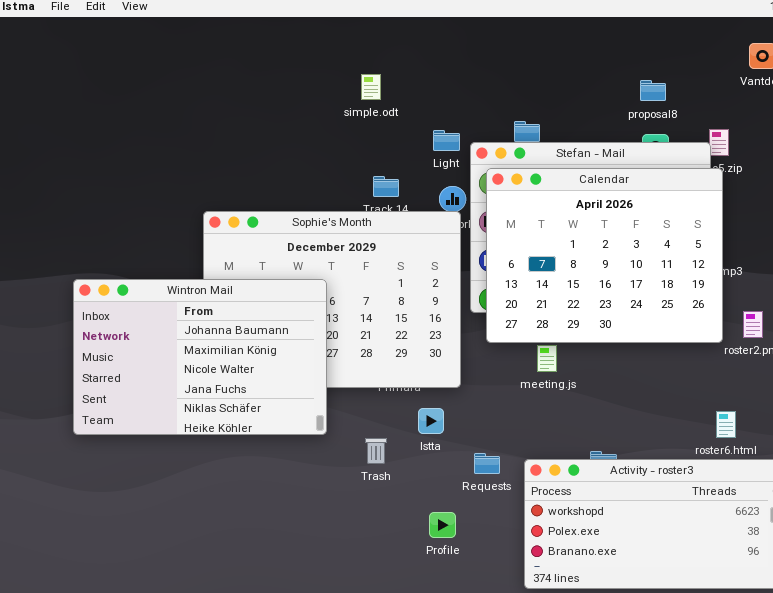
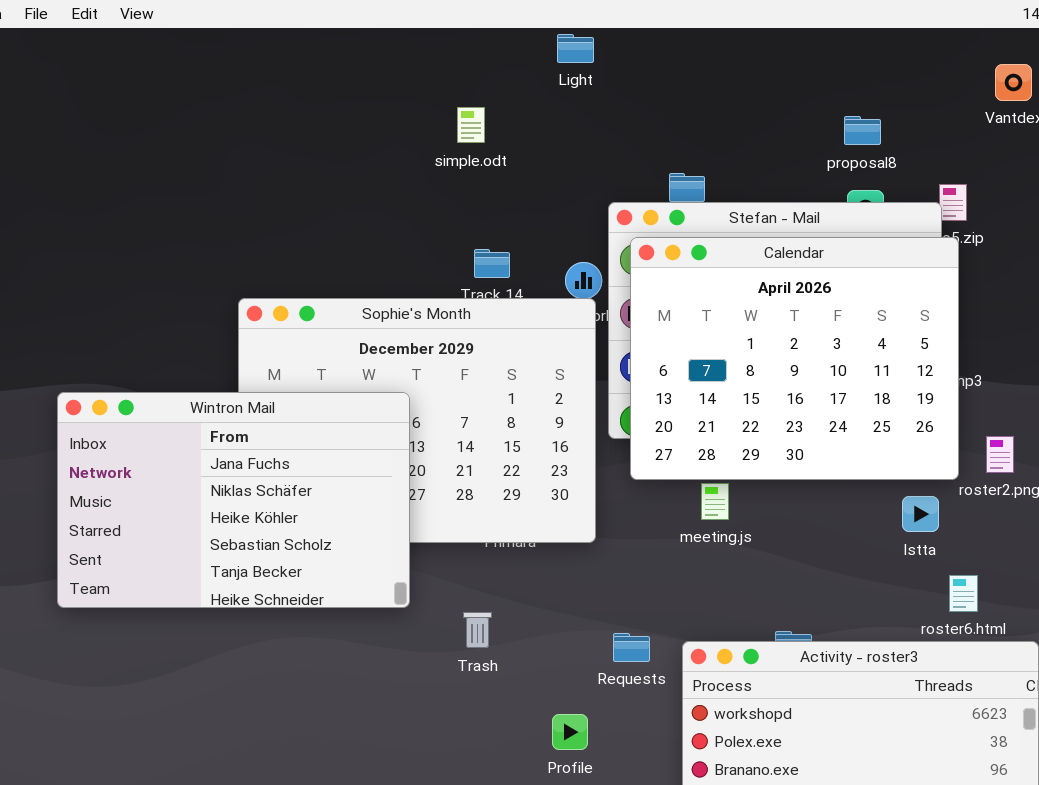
Light: [433,130,460,151] -> [557,34,594,63], moved
Wintron Mail: [73,279,327,435] -> [57,392,410,608], scrolled down 3 rows
Istta: [418,408,444,434] -> [902,496,939,532], moved

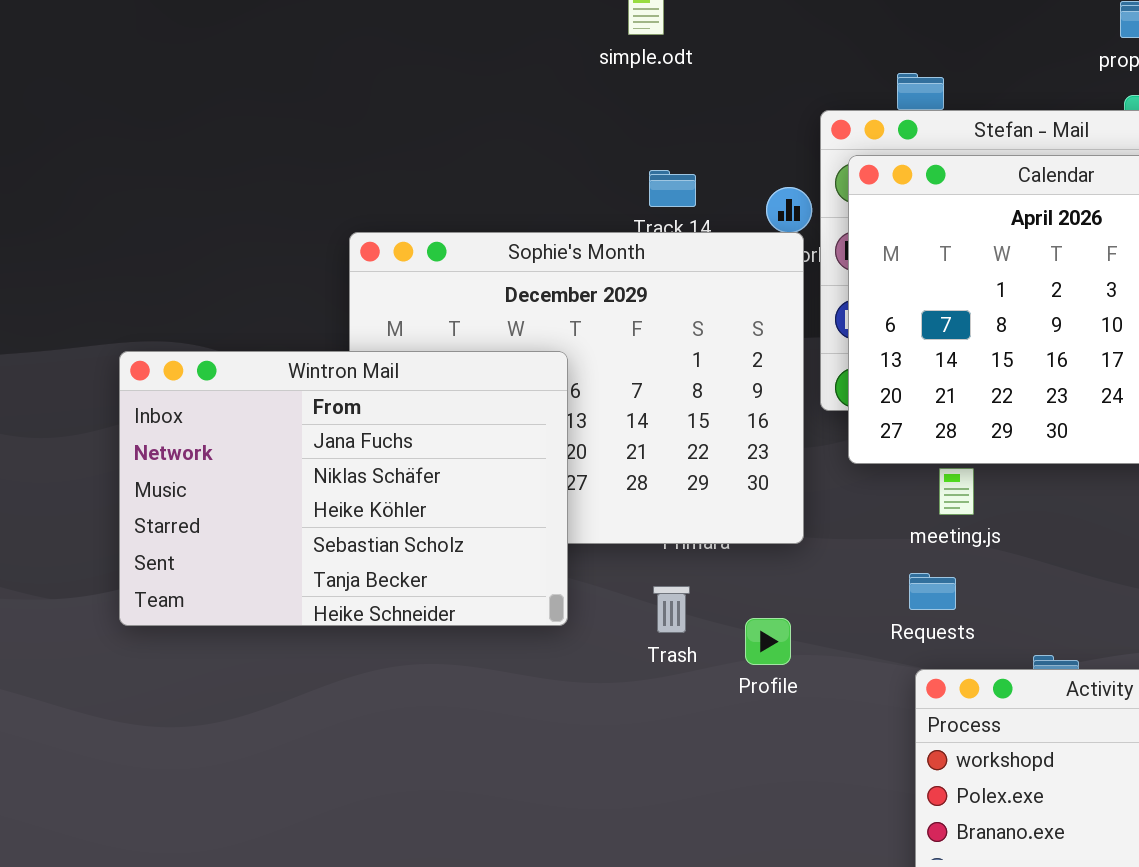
Trash: [463,612,492,648] -> [653,586,690,633], moved
Requests: [613,633,650,662] -> [909,573,956,610], moved
Profile: [552,714,588,750] -> [745,618,791,665], moved

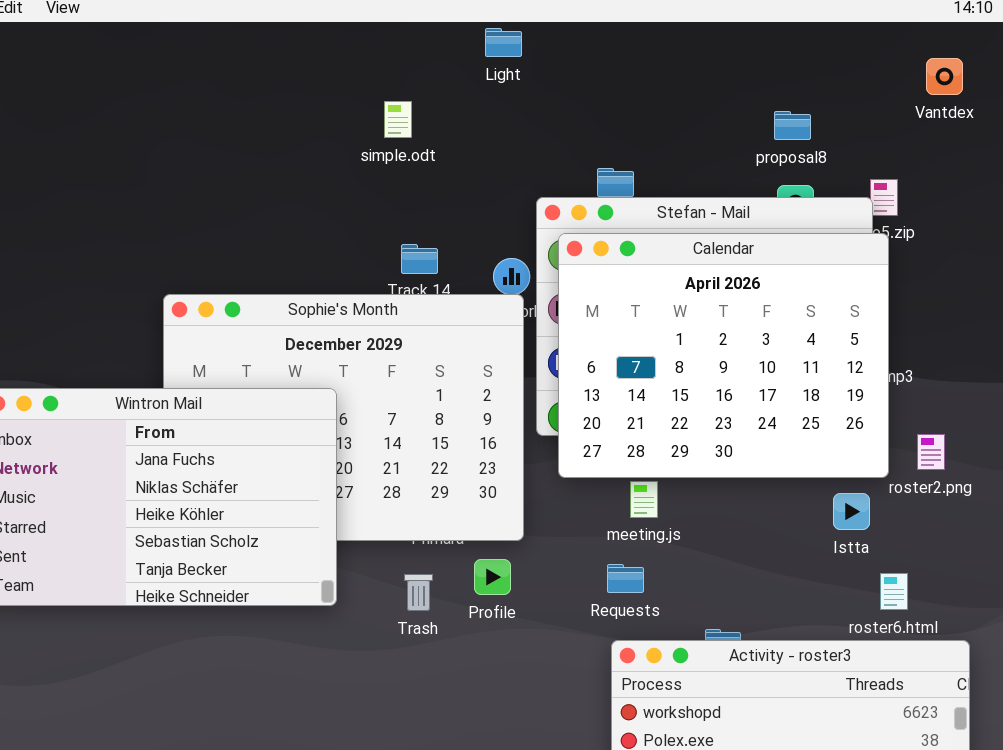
Profile: [745,618,791,665] -> [474,559,511,595], moved

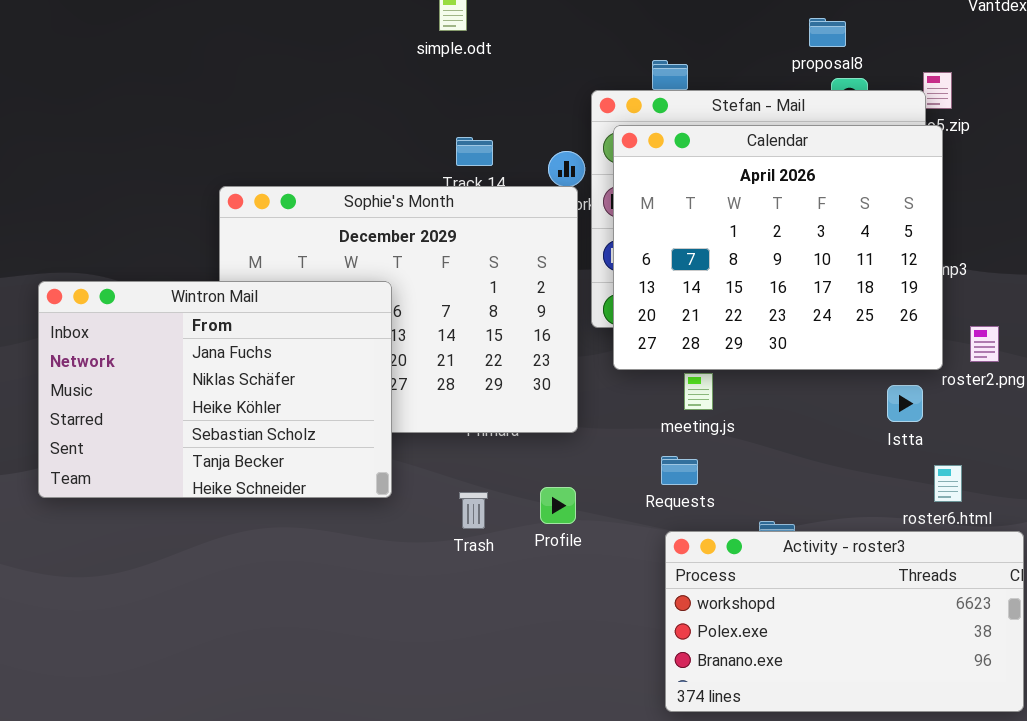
proposal8: [774,111,811,140] -> [809,18,846,47], moved
Profile: [474,559,511,595] -> [540,487,576,524], moved
Trash: [404,574,433,611] -> [459,492,488,529], moved

